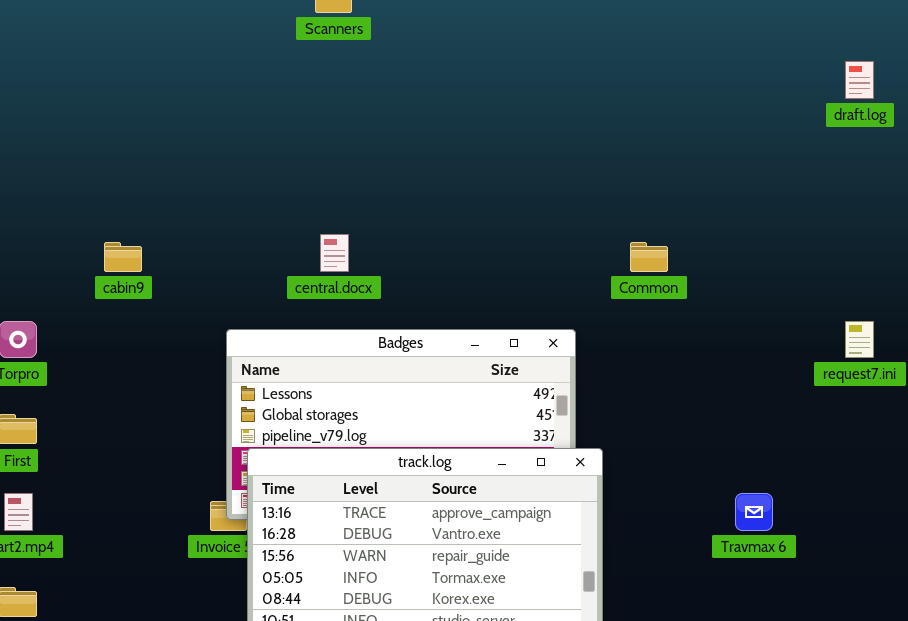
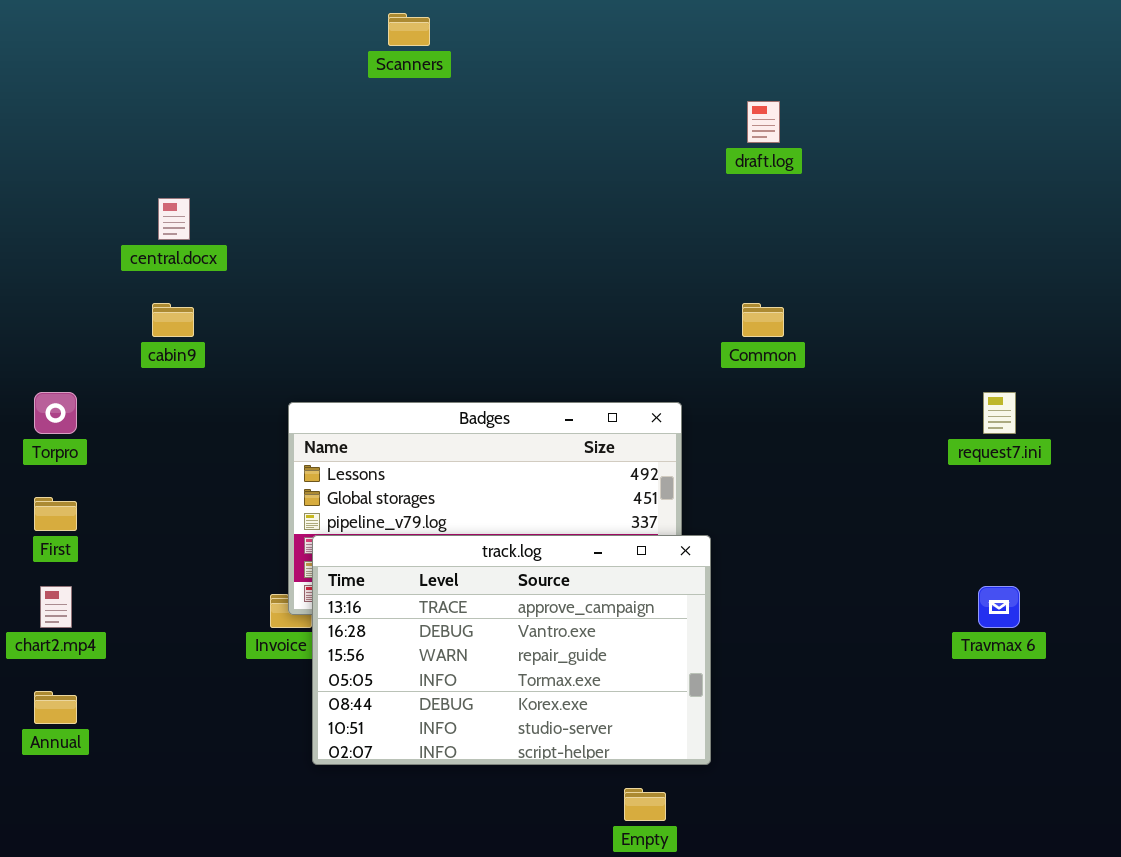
draft.log: [845,61,874,99] -> [747,101,780,143], moved
central.docx: [320,234,349,272] -> [158,198,190,240], moved
Travmax 6: [735,493,773,531] -> [978,586,1020,628], moved

